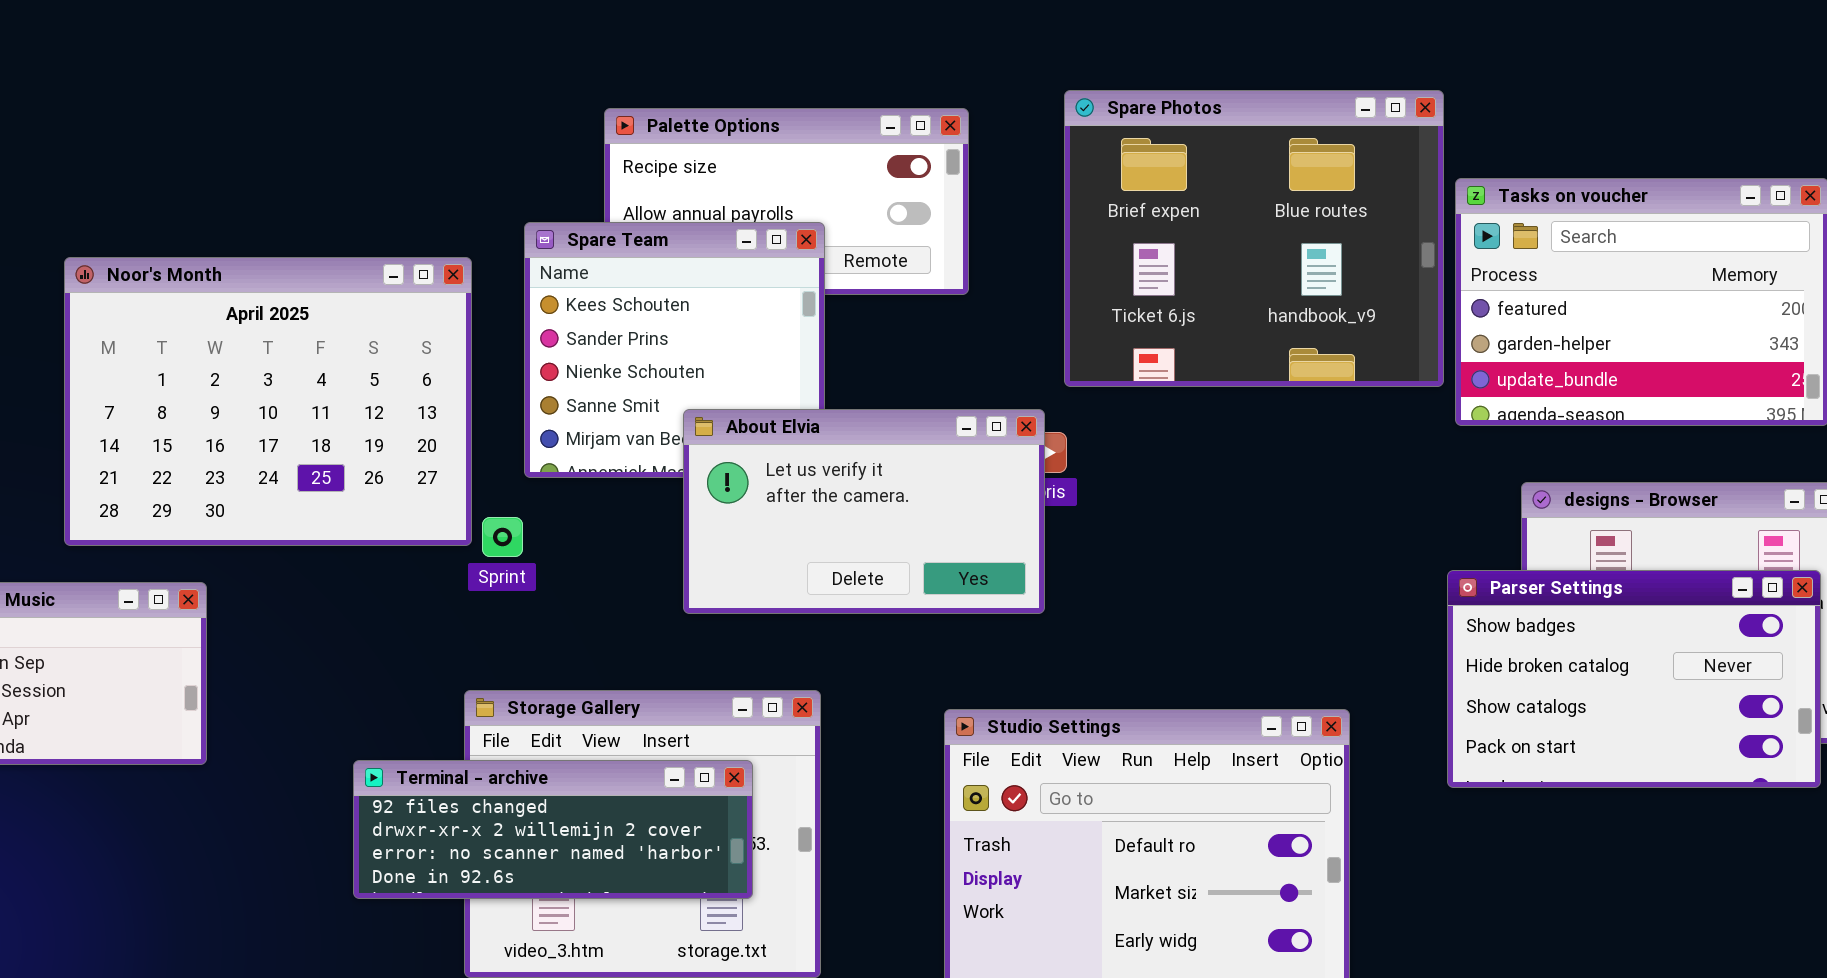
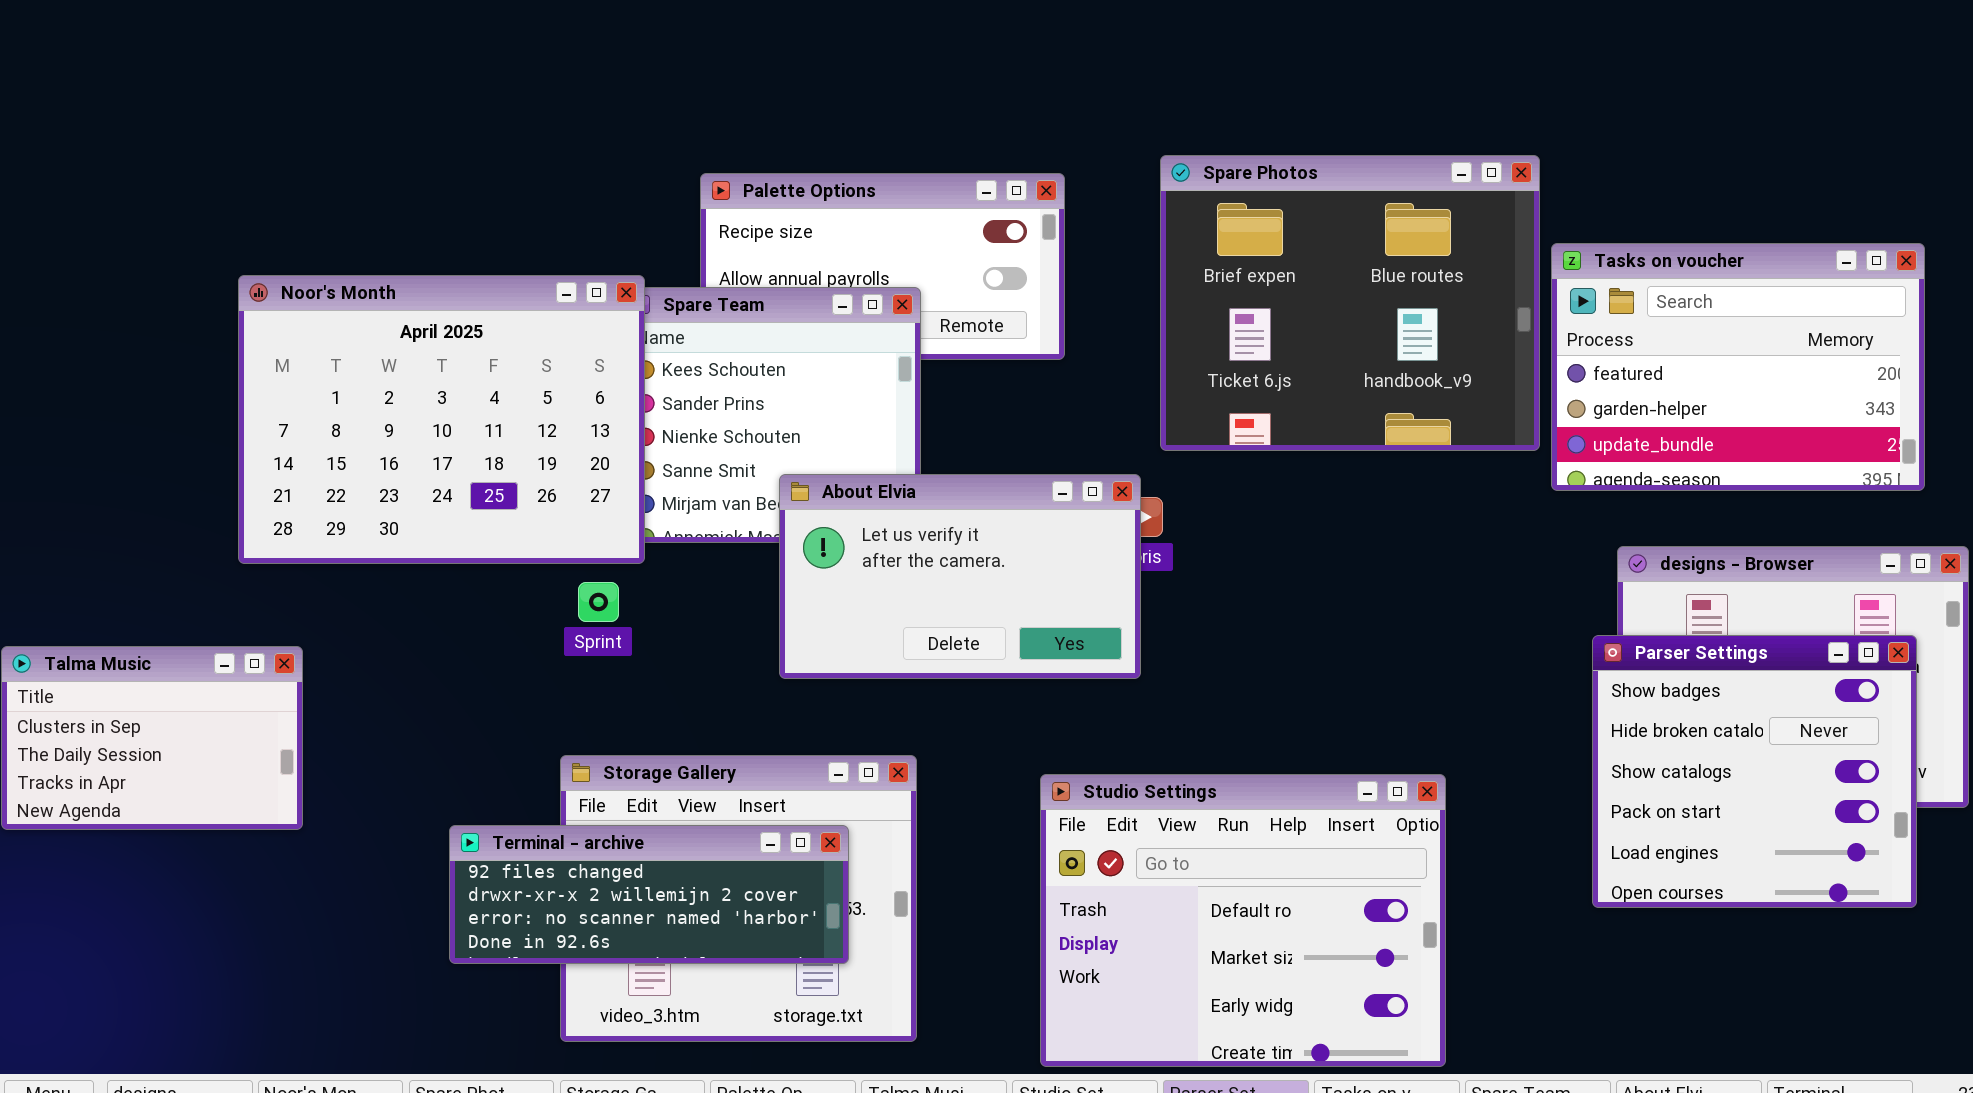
Noor's Month: [64,257,472,546] -> [238,275,645,564], moved
Parser Settings: [1447,570,1821,788] -> [1592,635,1917,908], resized

